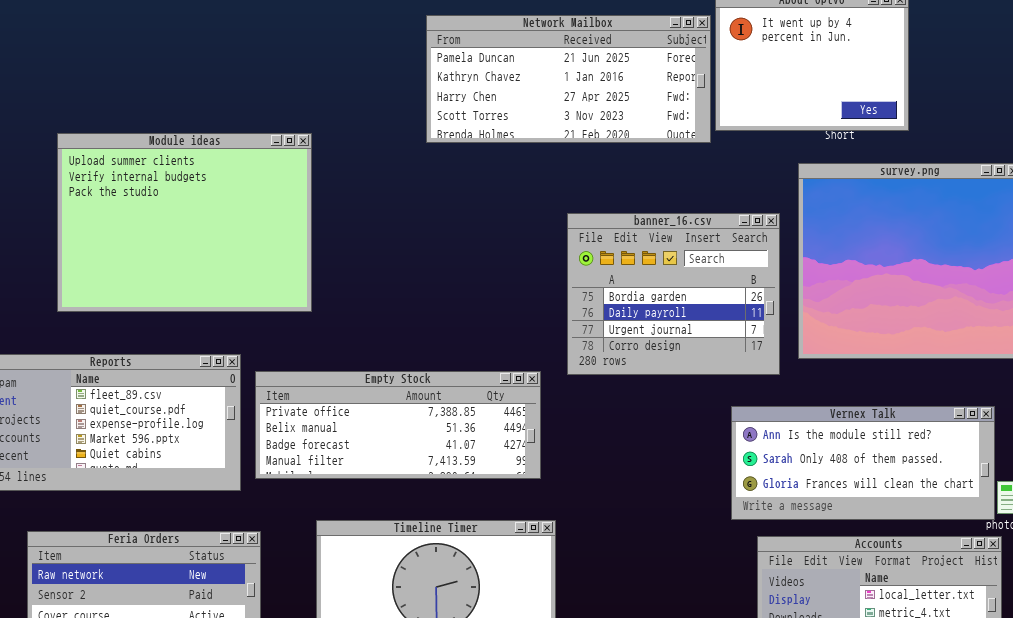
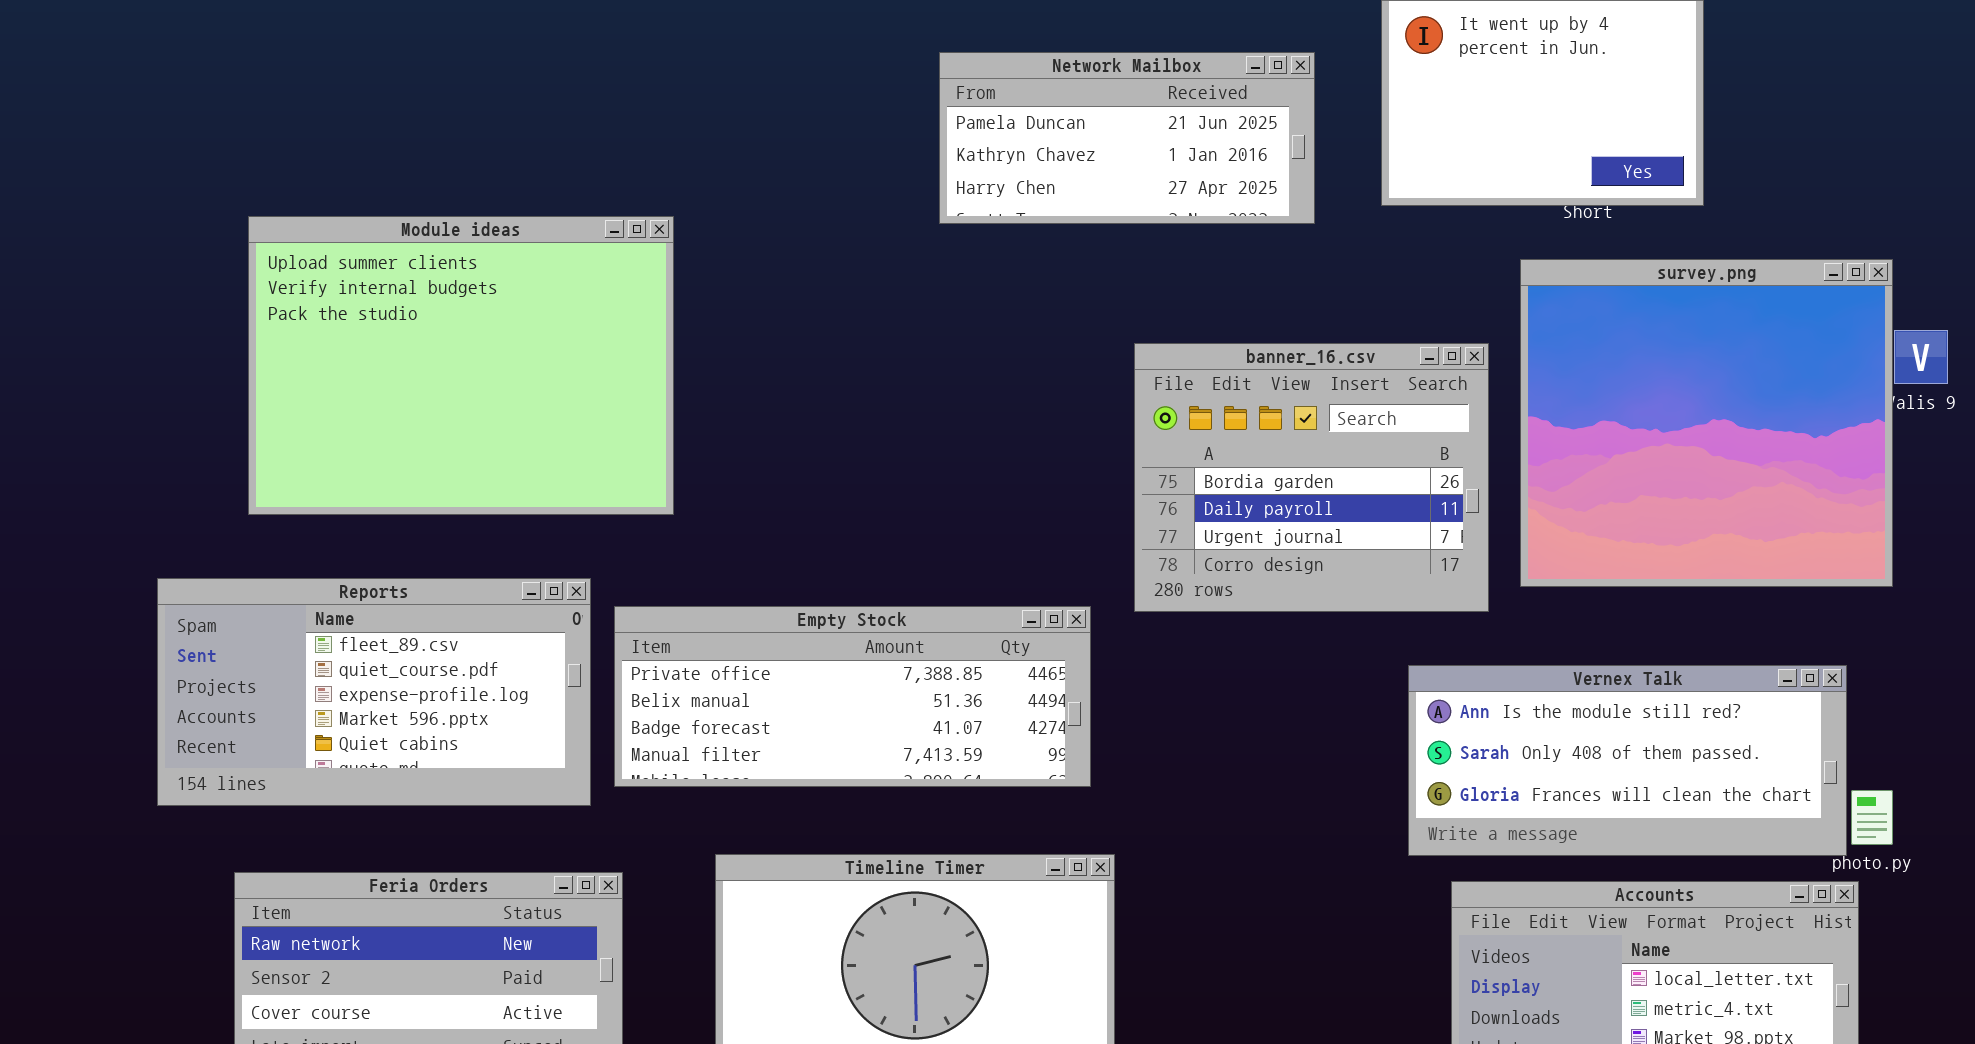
Network Mailbox: [426,15,711,143] -> [939,52,1315,224], moved, resized
Module ideas: [57,133,312,312] -> [248,216,674,515], moved

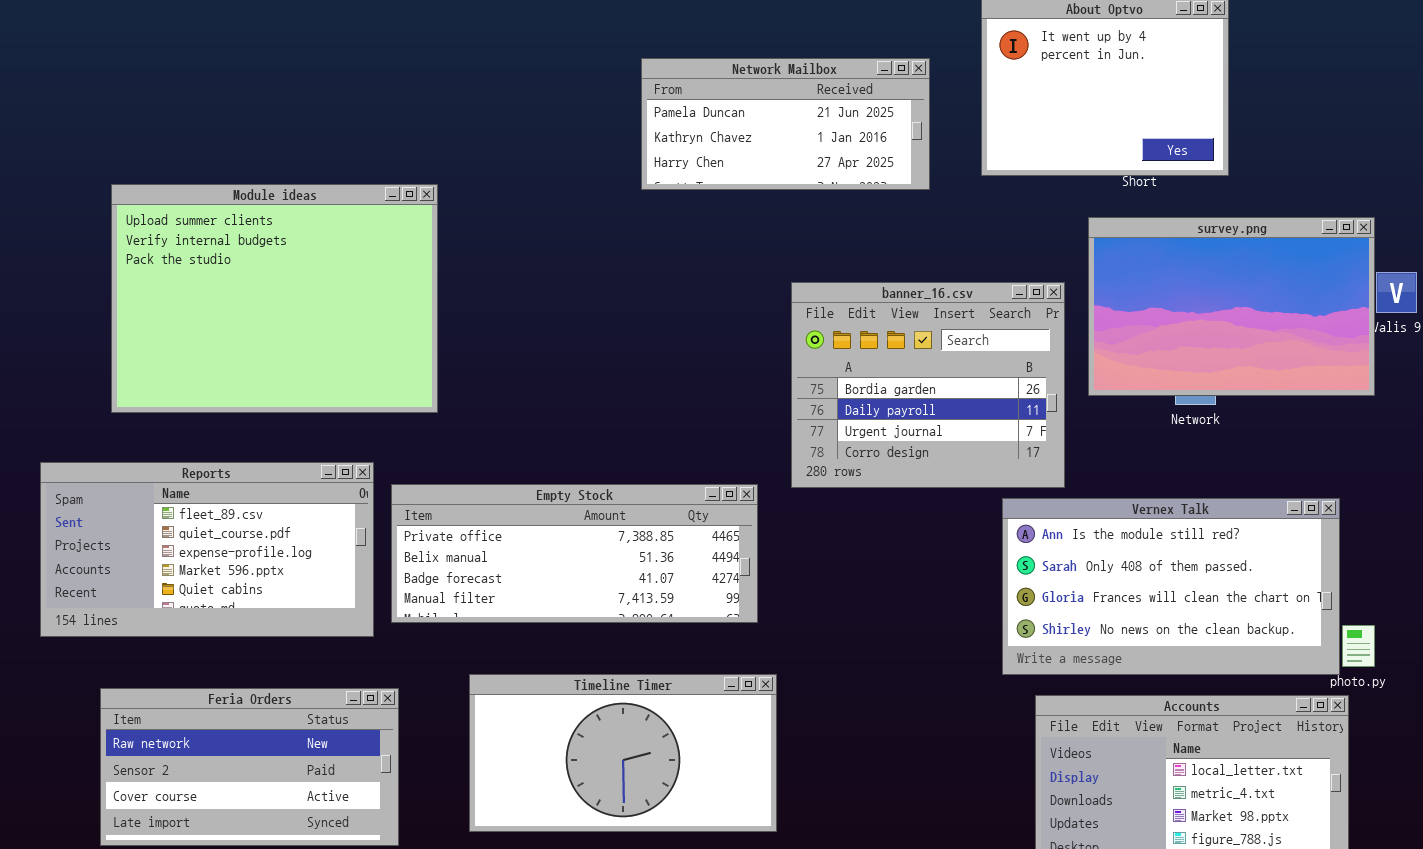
survey.png: [1520,259,1893,587] -> [1088,217,1375,396], resized
Vernex Talk: [1408,665,1847,856] -> [1002,498,1340,675], resized

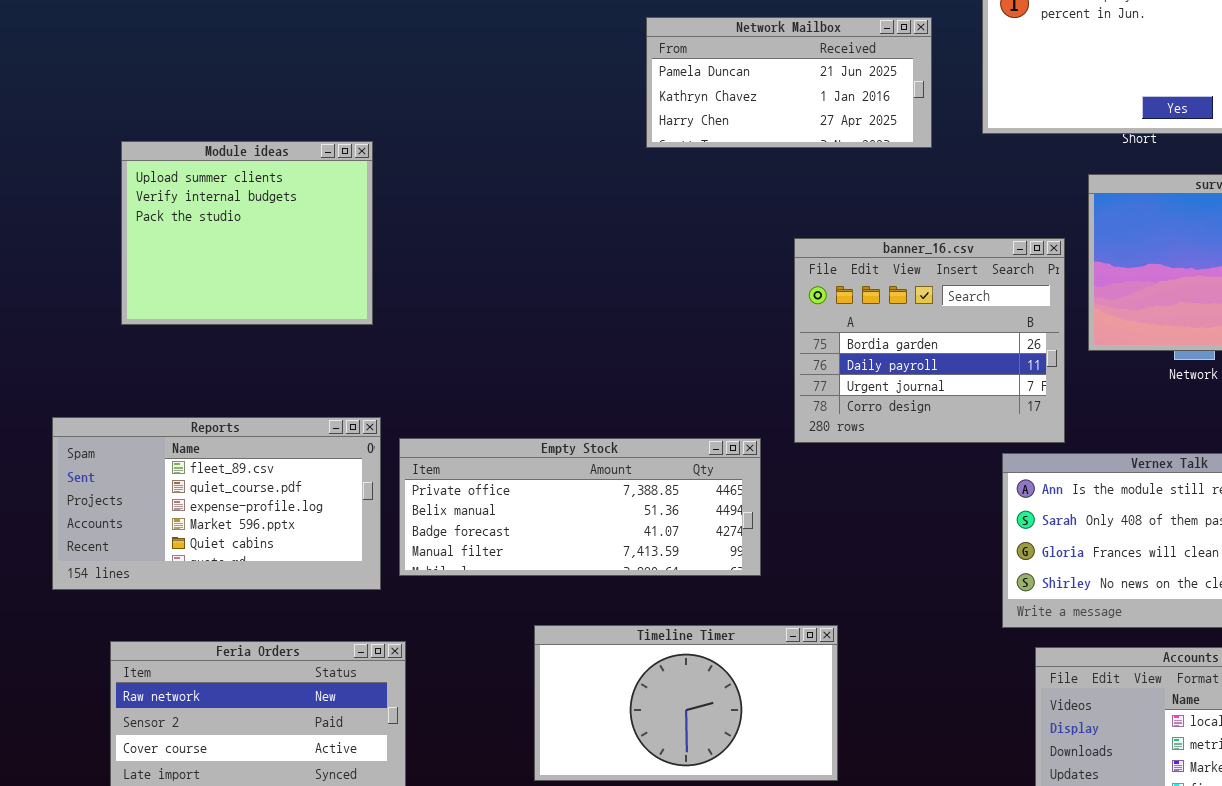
Module ideas: [111,184,438,413] -> [121,141,373,325], resized
Timeline Timer: [469,674,777,832] -> [534,625,838,781], moved

